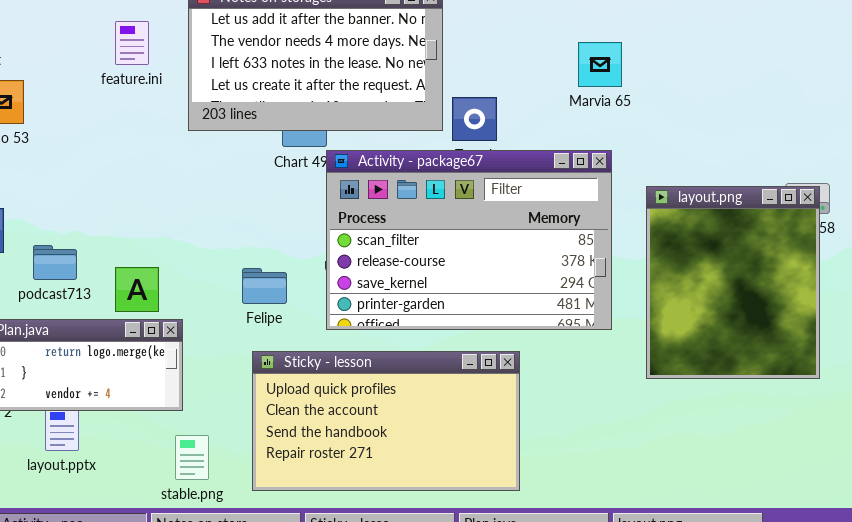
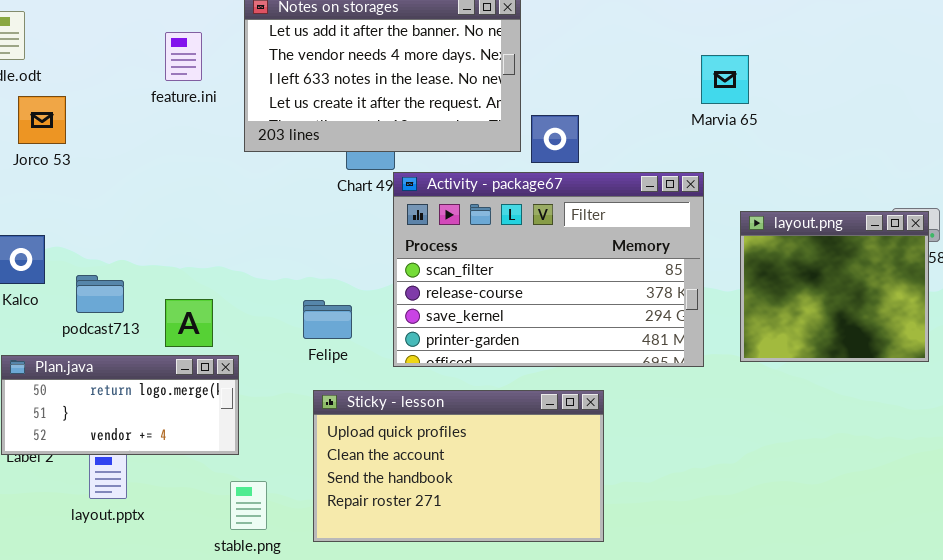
Marvia 65: [578,42,622,87] -> [701,55,749,104], moved
layout.png: [646,186,820,379] -> [740,211,929,362], resized

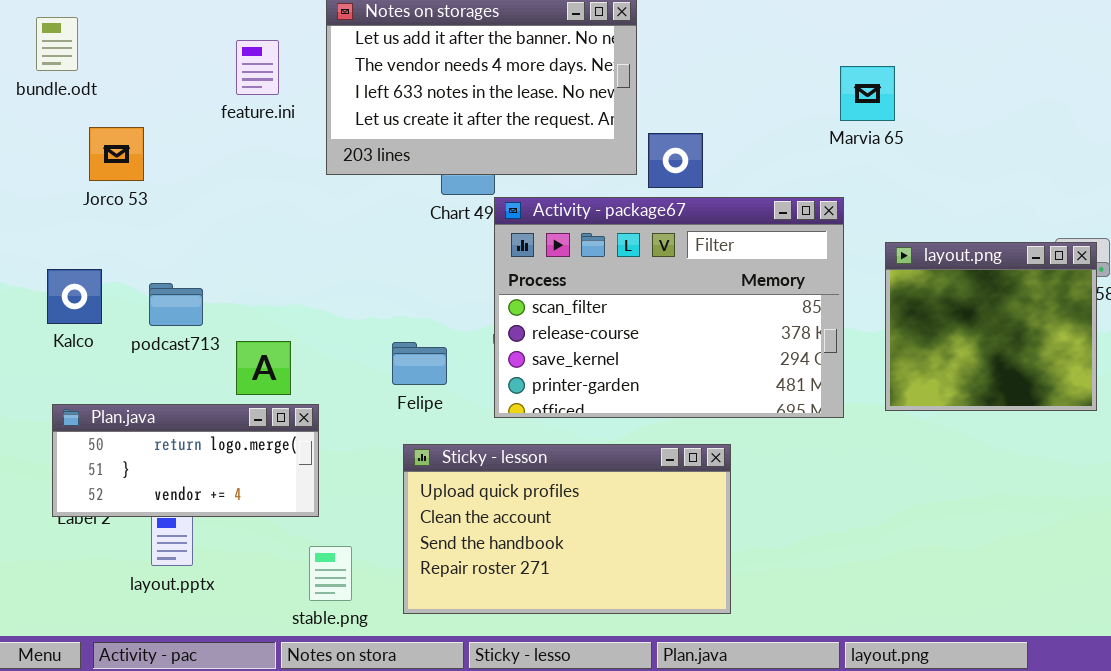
Jorco 53: [18,96,66,144] -> [89,127,144,181], moved
podcast713: [76,275,124,313] -> [149,283,203,326], moved

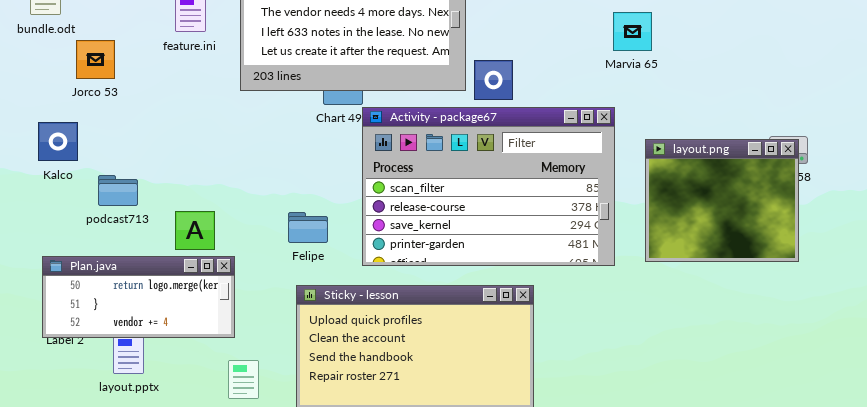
Jorco 53: [89,127,144,181] -> [76,40,115,79], moved
Kalco: [47,269,102,324] -> [38,122,78,161], moved
podcast713: [149,283,203,326] -> [98,175,138,206], moved

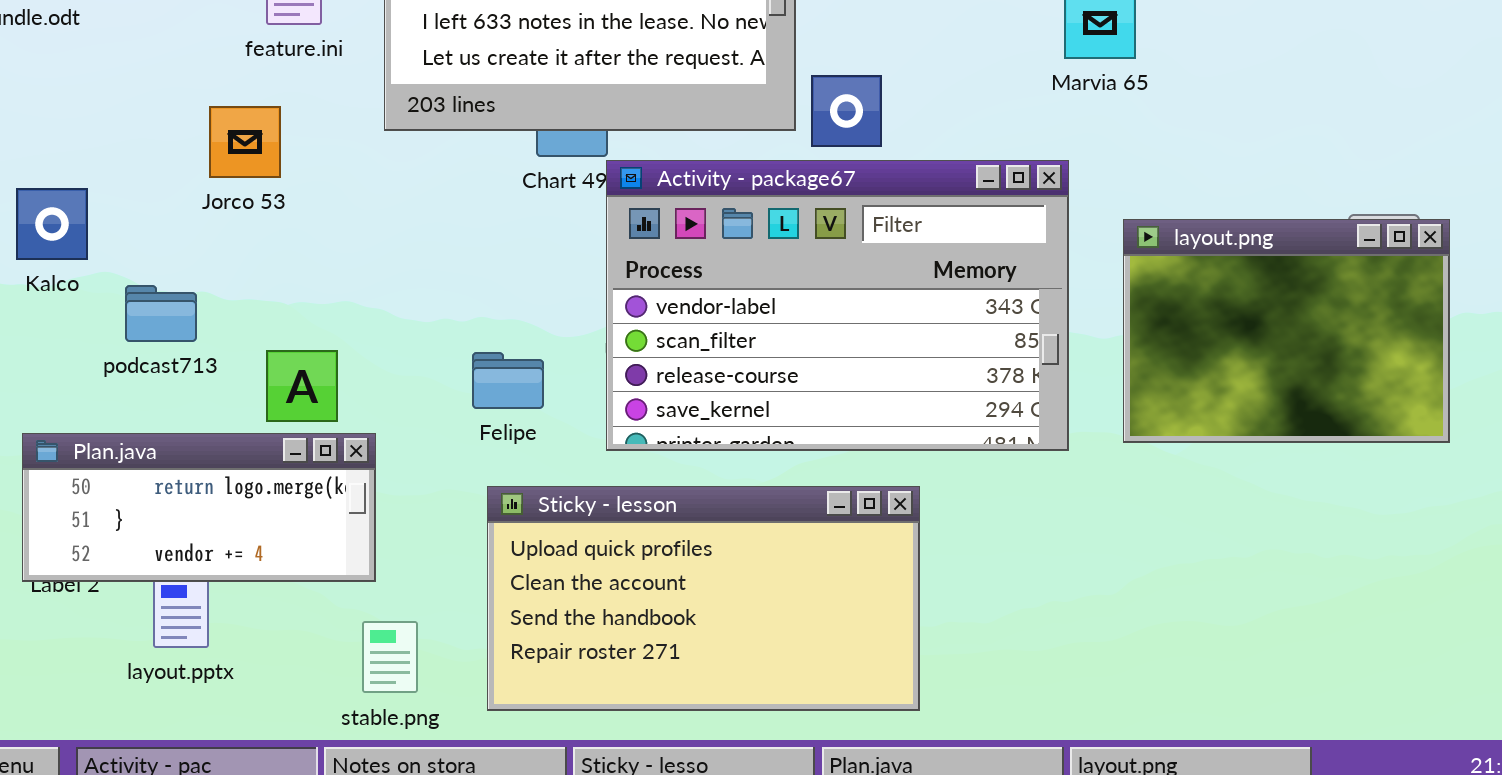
Jorco 53: [76,40,115,79] -> [209,106,281,178], moved
Activity - package67: [362,107,615,266] -> [606,160,1069,451], scrolled up 1 row
layout.png: [645,139,799,262] -> [1123,219,1450,443], resized

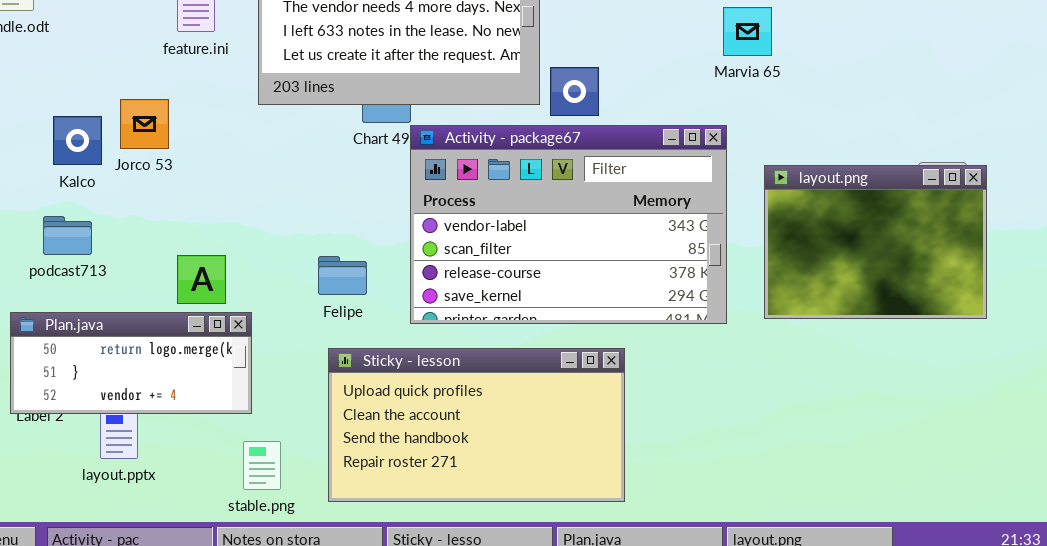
Jorco 53: [209,106,281,178] -> [120,99,169,149], moved
Kalco: [16,188,88,260] -> [53,116,102,165], moved
podcast713: [125,285,197,342] -> [43,216,92,255], moved

